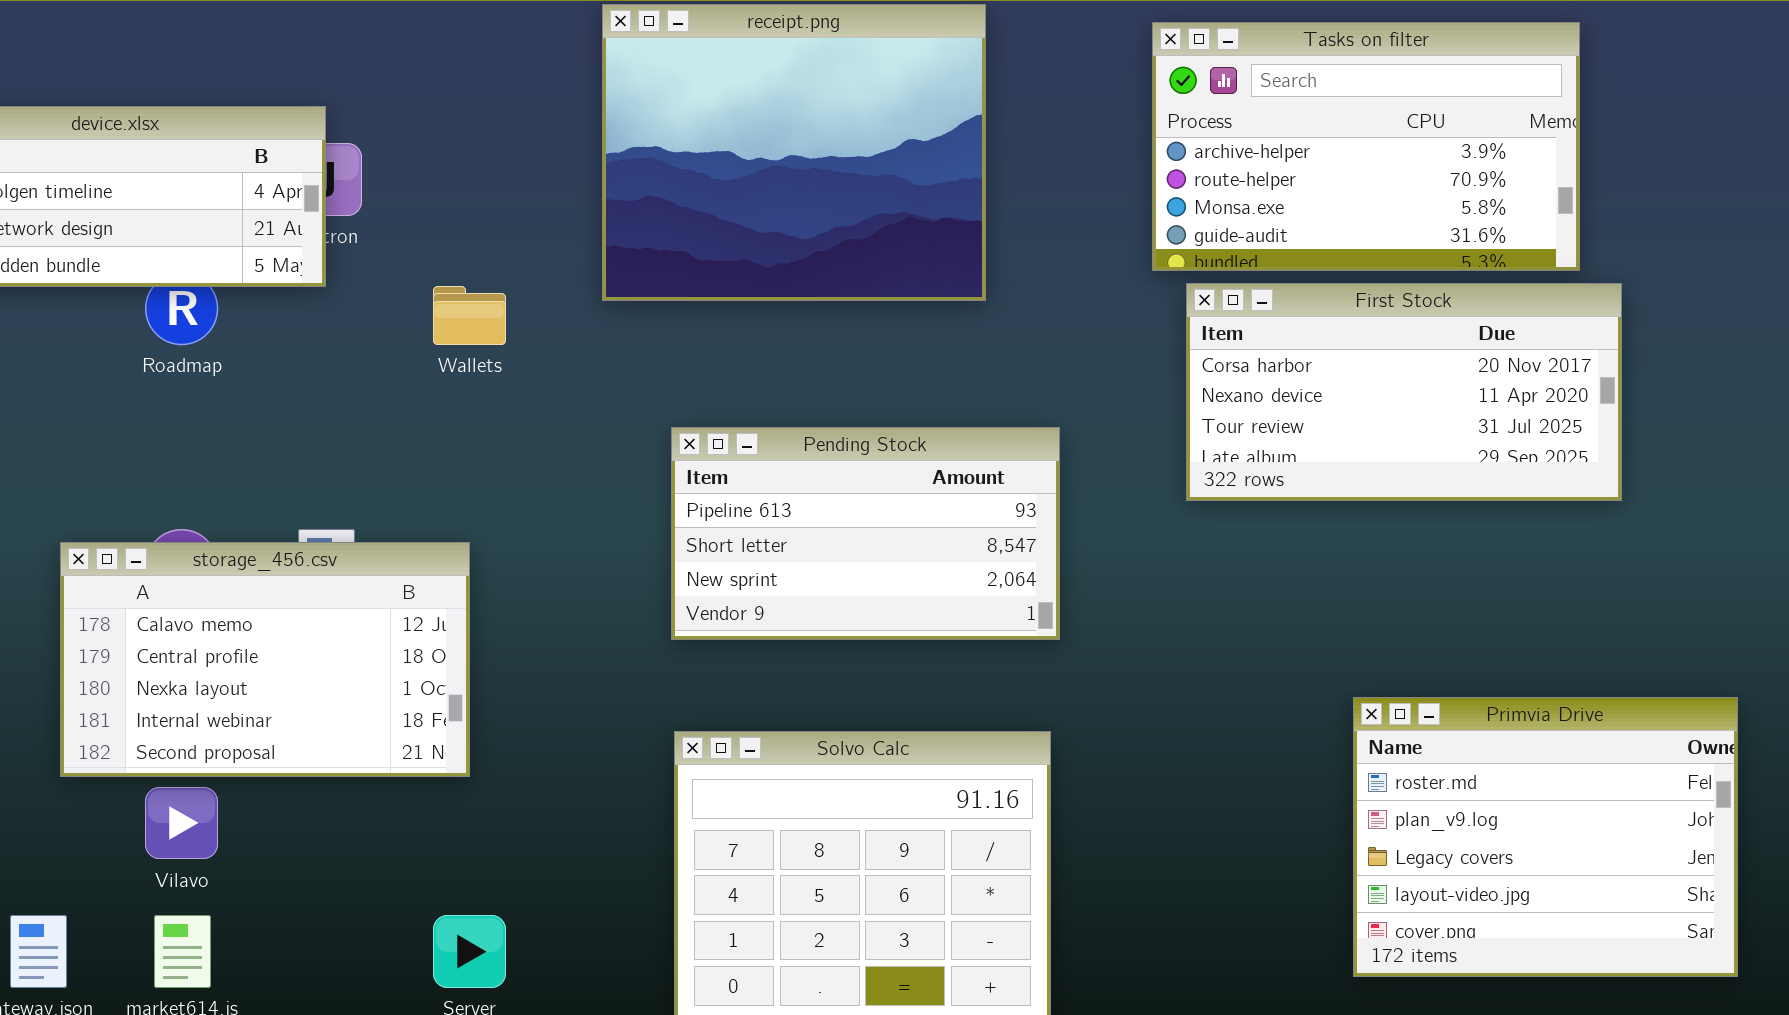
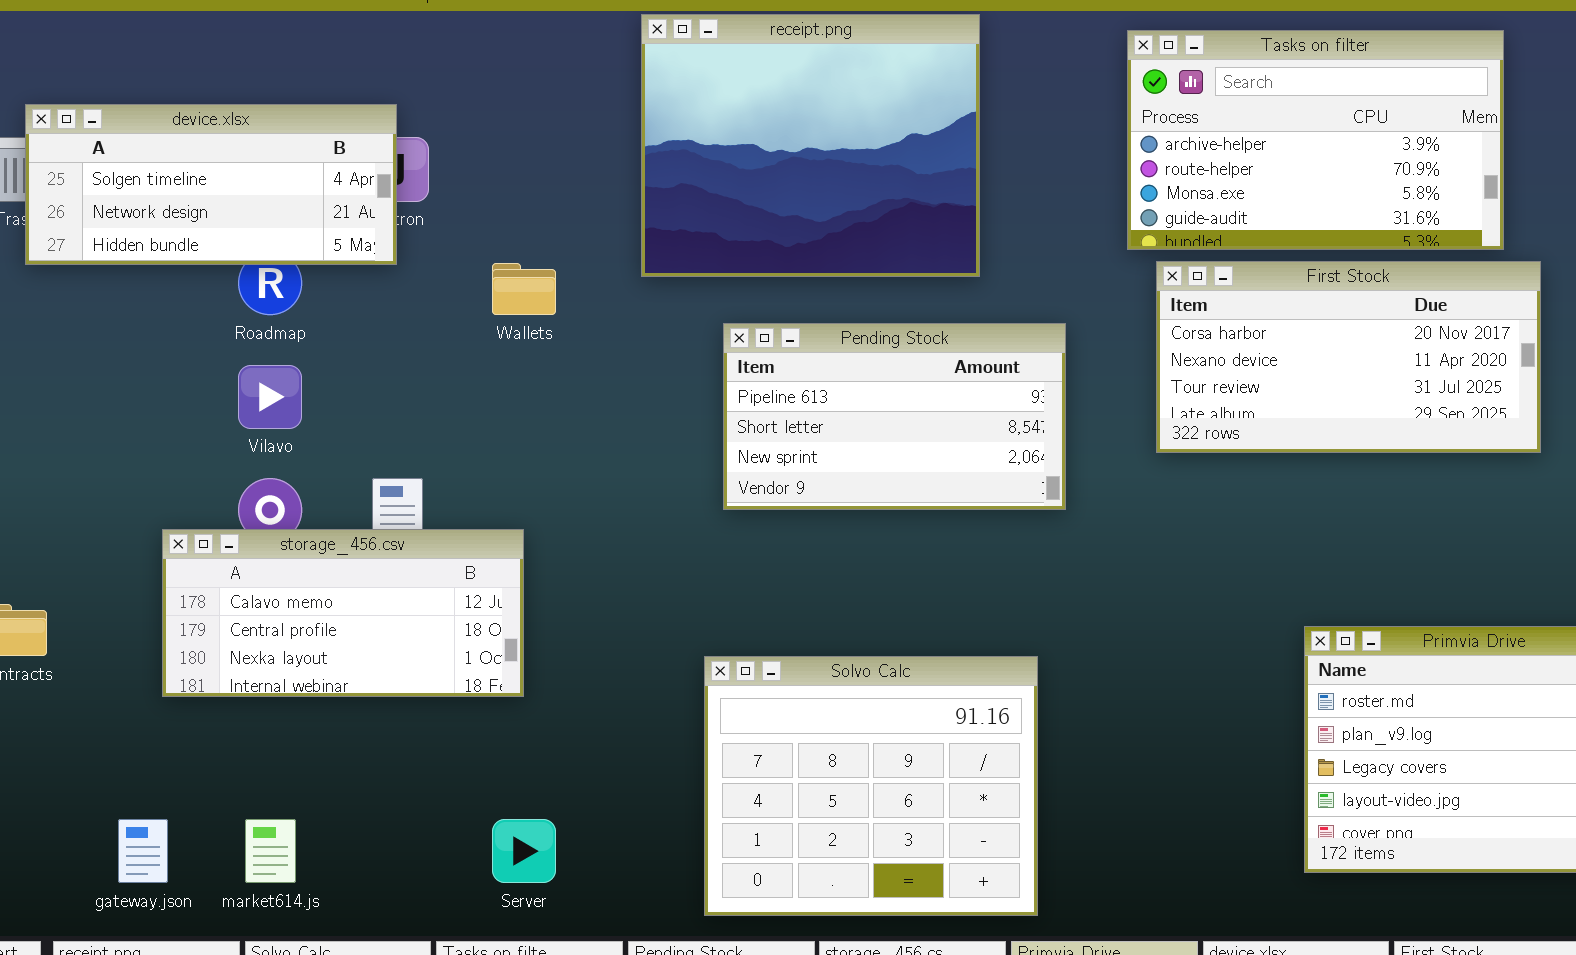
Pending Stock: [671,427,1060,640] -> [723,323,1066,510], moved
storage_456.csv: [60,542,470,777] -> [162,529,524,697], resized
Vilavo: [145,787,218,859] -> [238,365,302,429], moved

